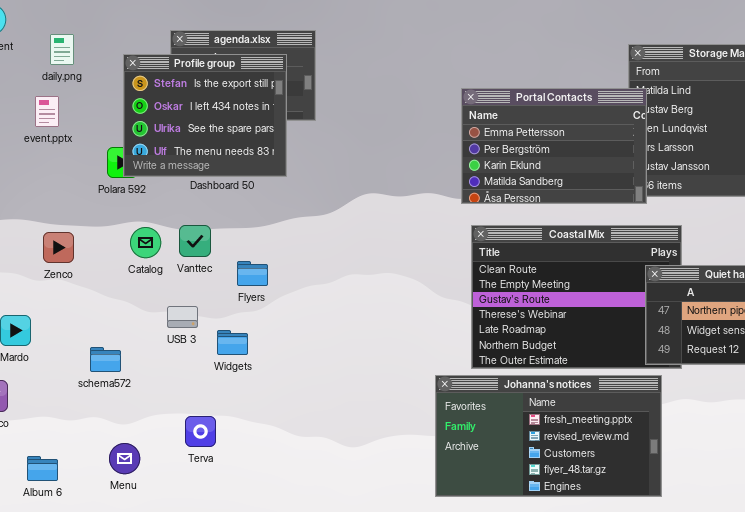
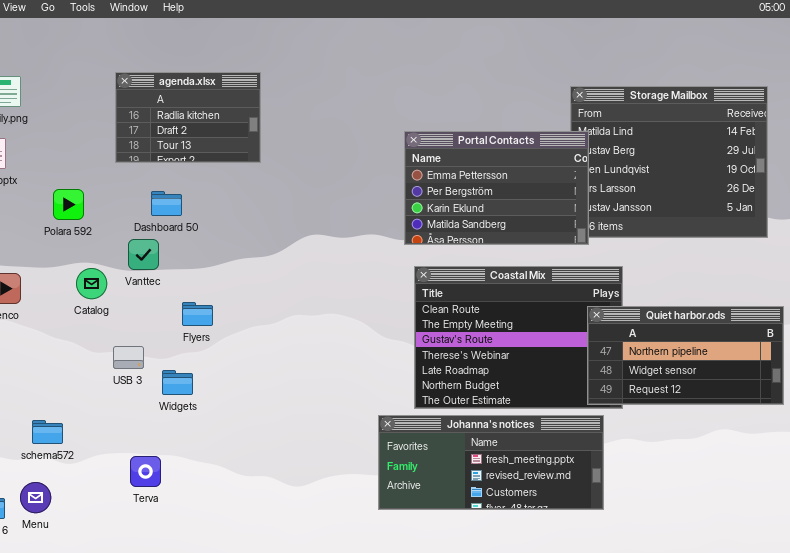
Profile group: [123,54,287,177] -> none, closed
Vanttec: [179,225,211,257] -> [128,239,159,270], moved
schema572: [90,347,121,372] -> [32,420,63,444], moved
Johanna's notices: [435,375,662,497] -> [378,415,604,510], resized
Menu: [109,443,140,474] -> [20,482,51,513], moved

